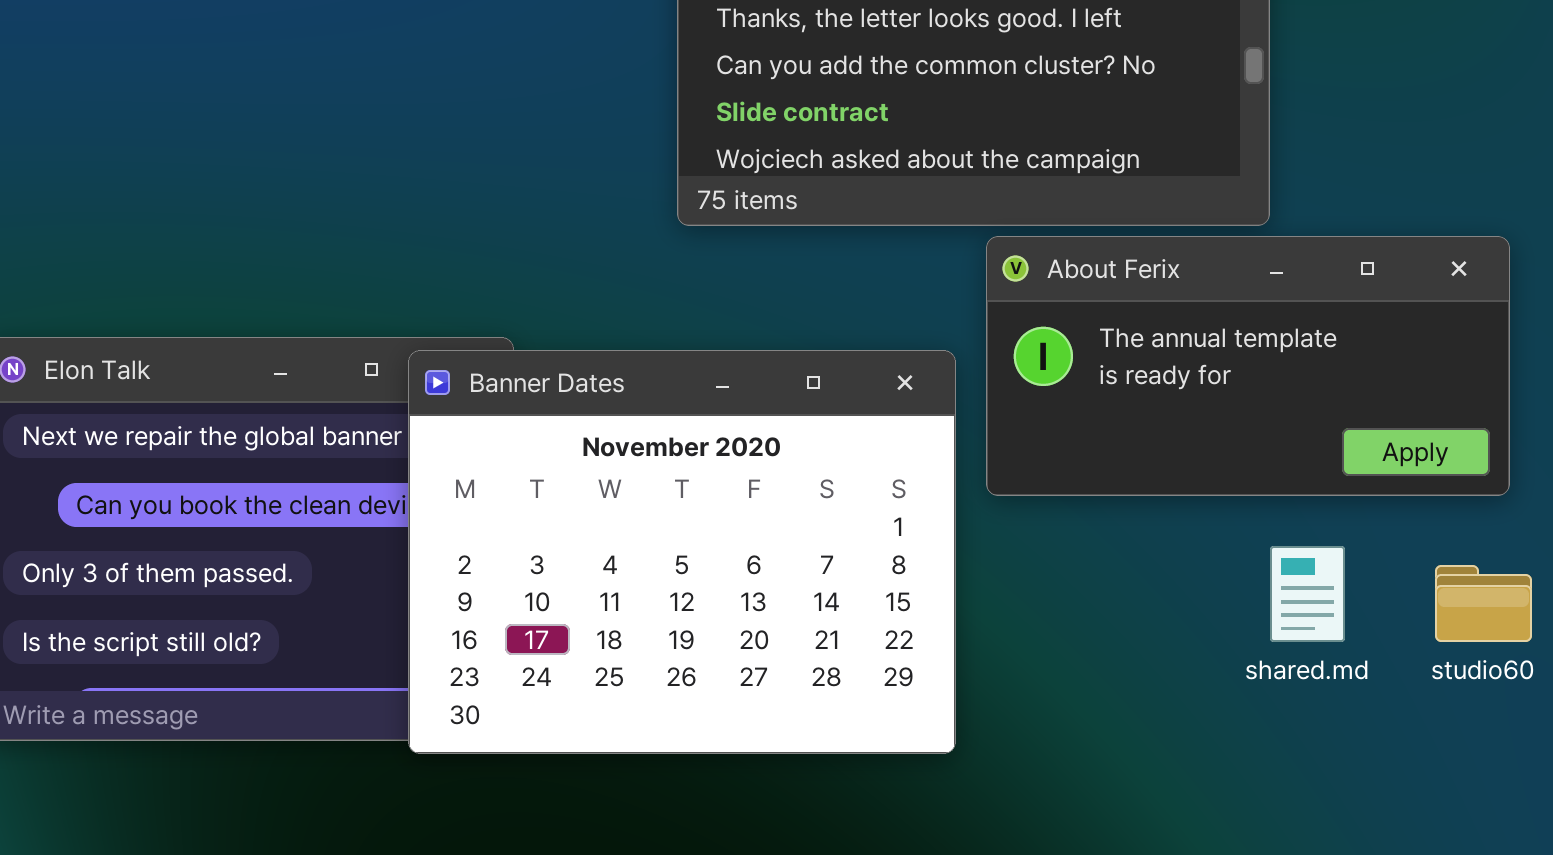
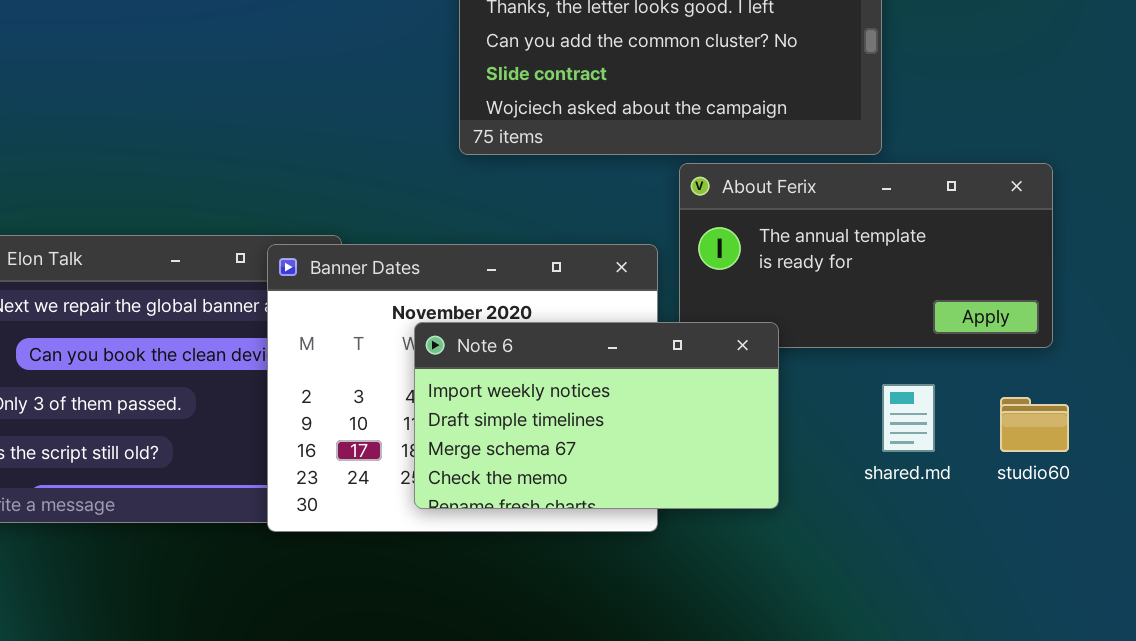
Note 6: none -> [414,322,779,509], opened

